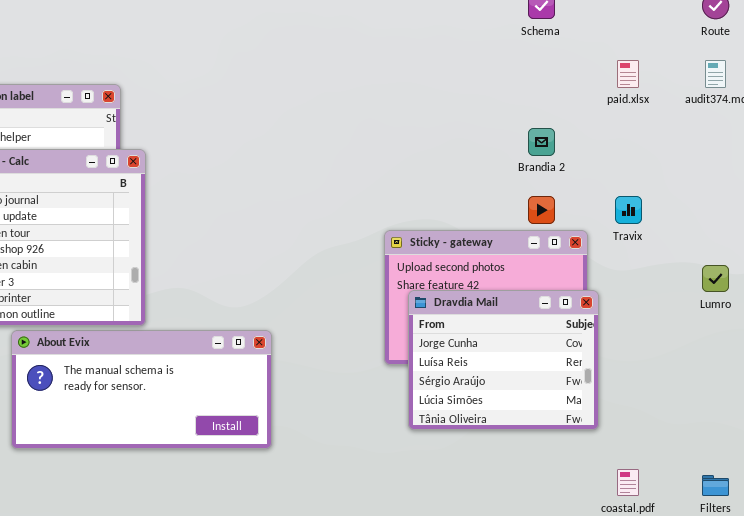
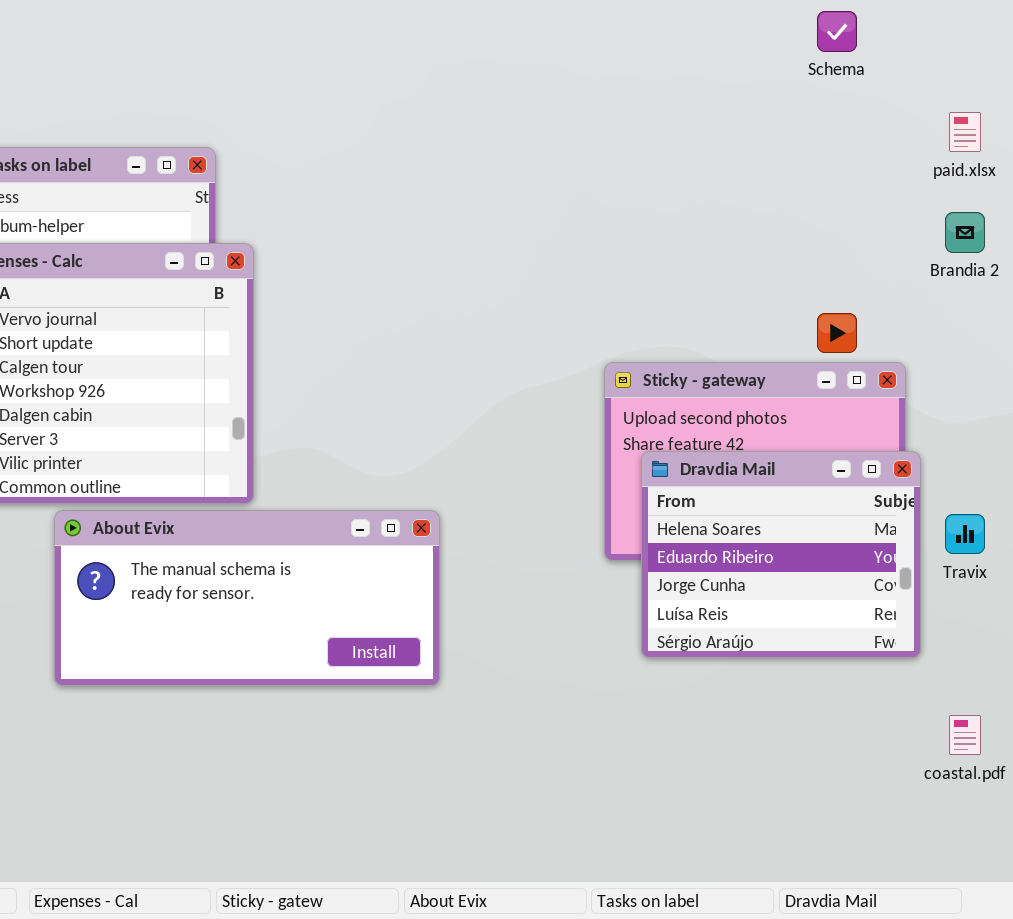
Brandia 2: [528,128,555,156] -> [945,212,985,253], moved
Travix: [615,196,642,224] -> [945,514,985,554], moved
Dravdia Mail: [408,290,599,430] -> [641,451,921,658], scrolled up 2 rows

